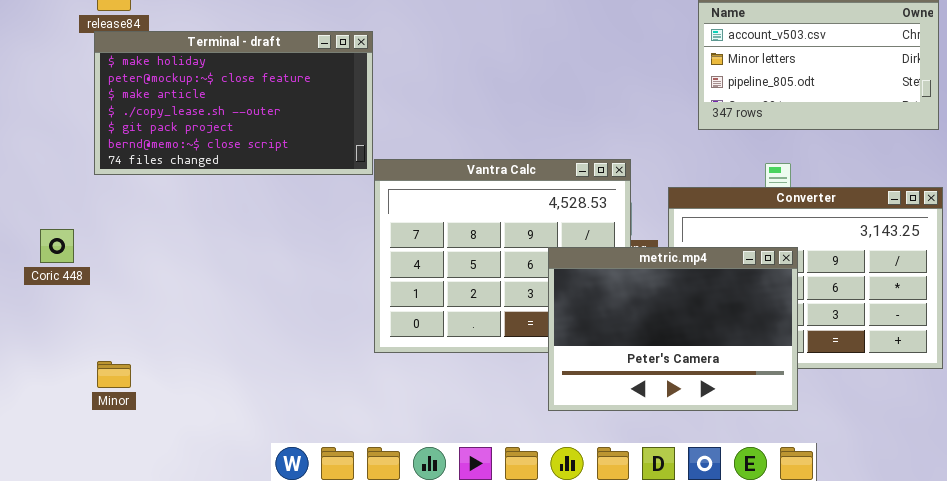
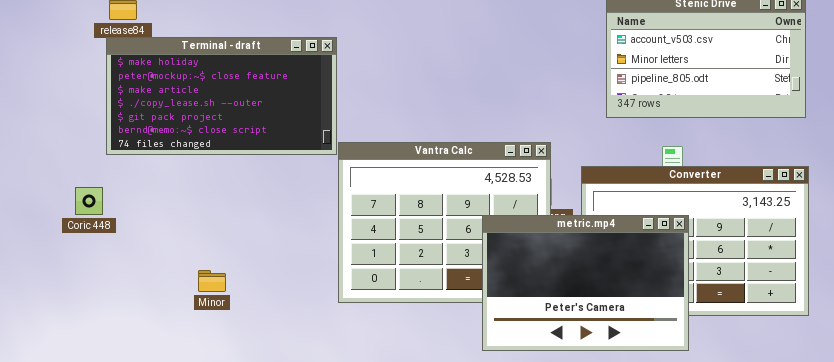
Coric 448: [40,229,74,263] -> [75,187,103,215], moved
Minor: [97,361,131,388] -> [198,270,226,292], moved

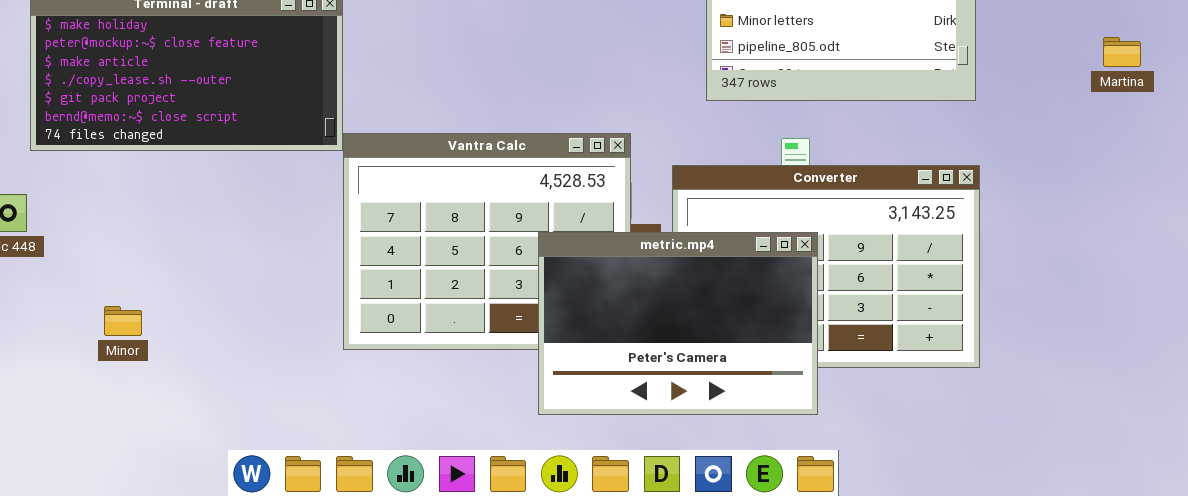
Minor: [198,270,226,292] -> [104,306,142,336], moved

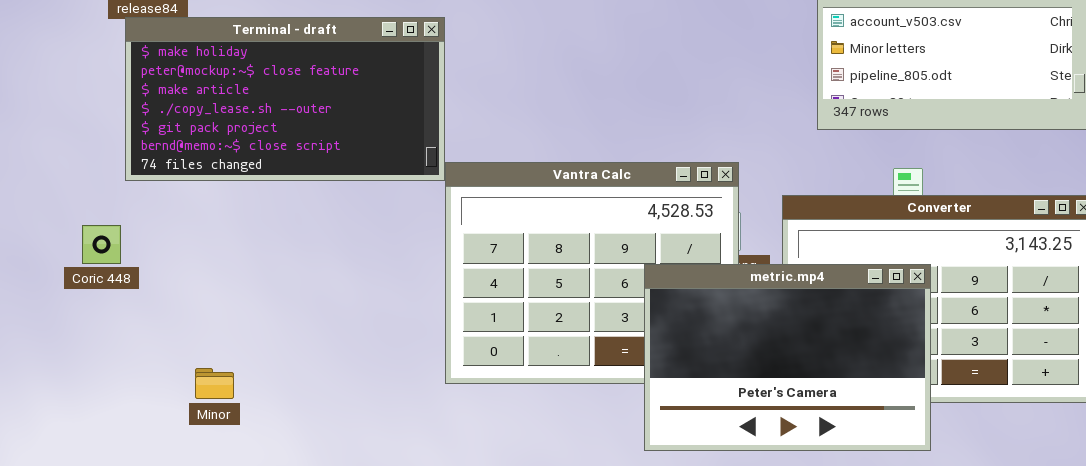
Minor: [104,306,142,336] -> [195,368,234,399], moved

